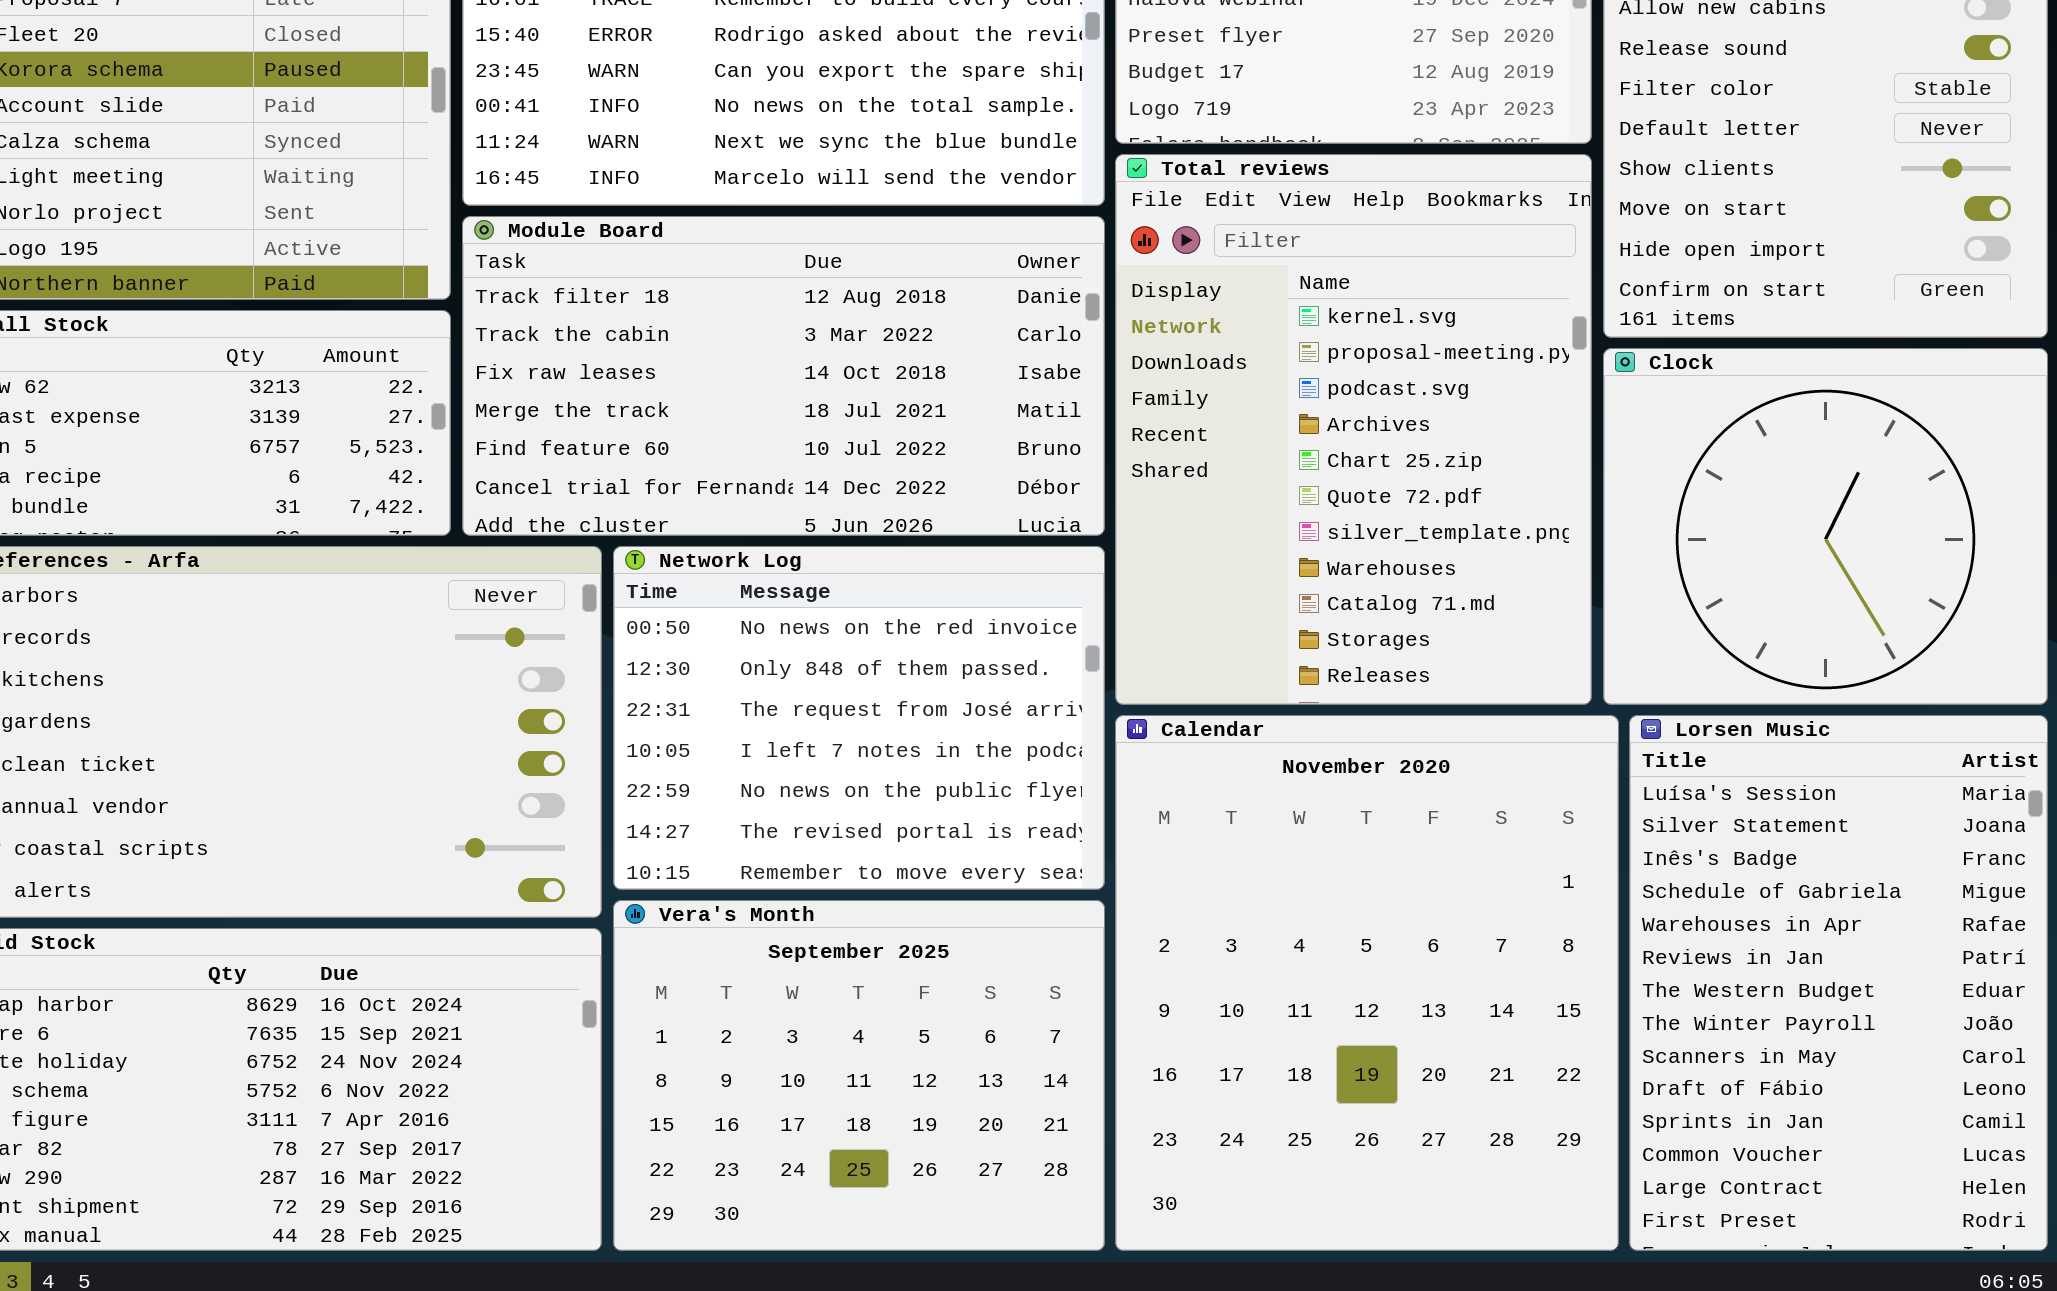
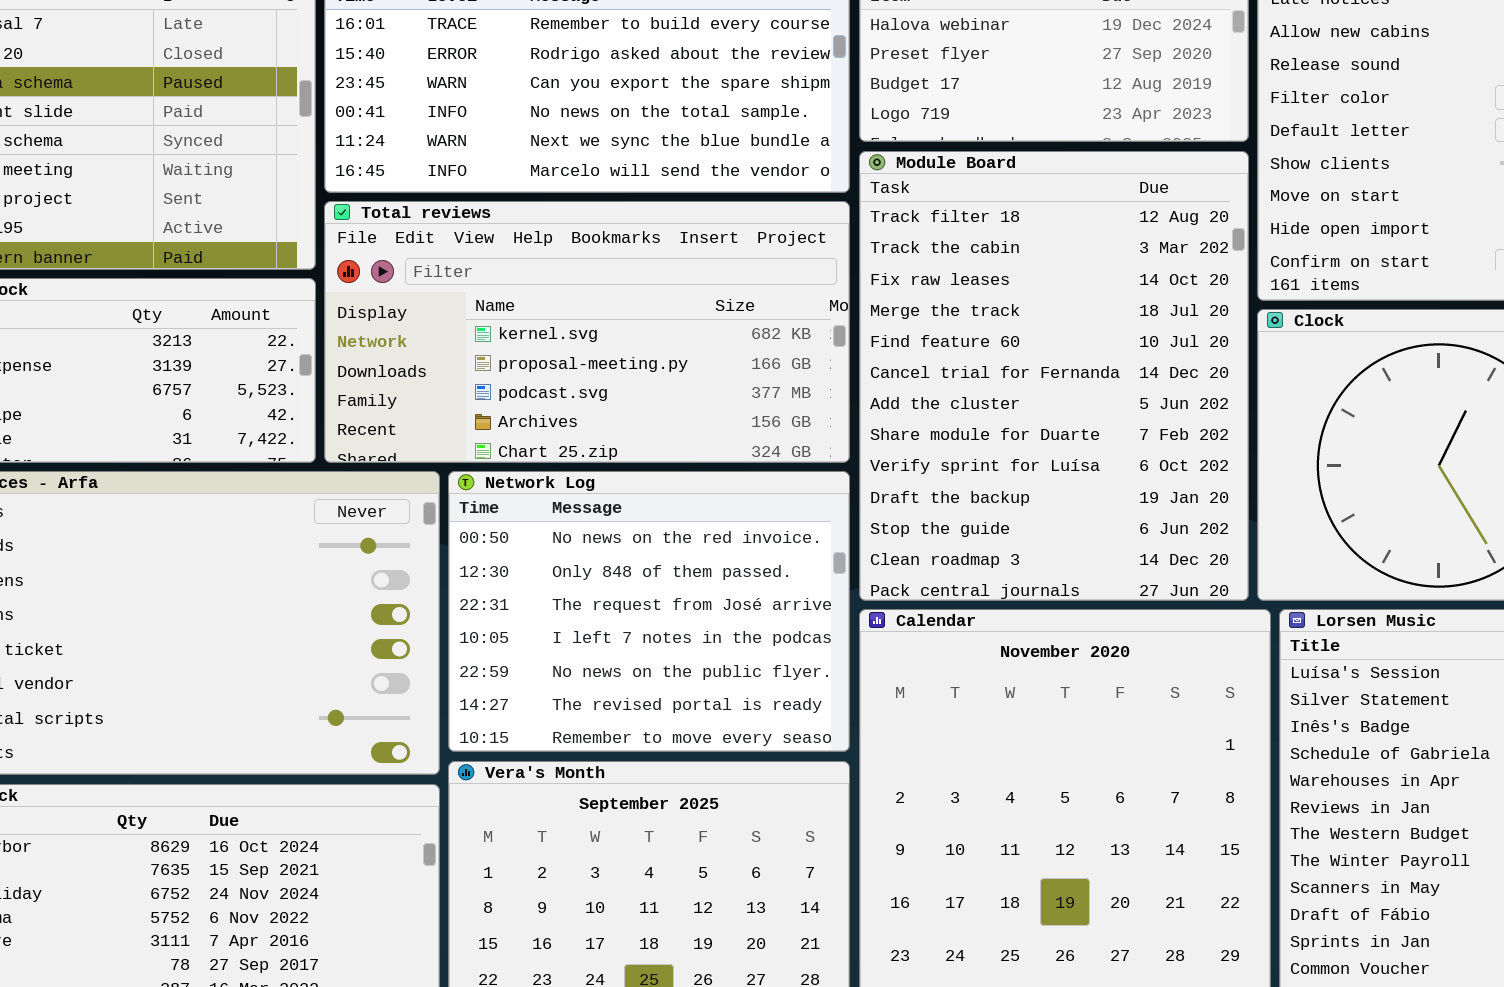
Total reviews: [1115,154,1592,705] -> [324,201,850,463], moved, resized
Module Board: [462,216,1105,536] -> [859,151,1249,601], moved, resized

